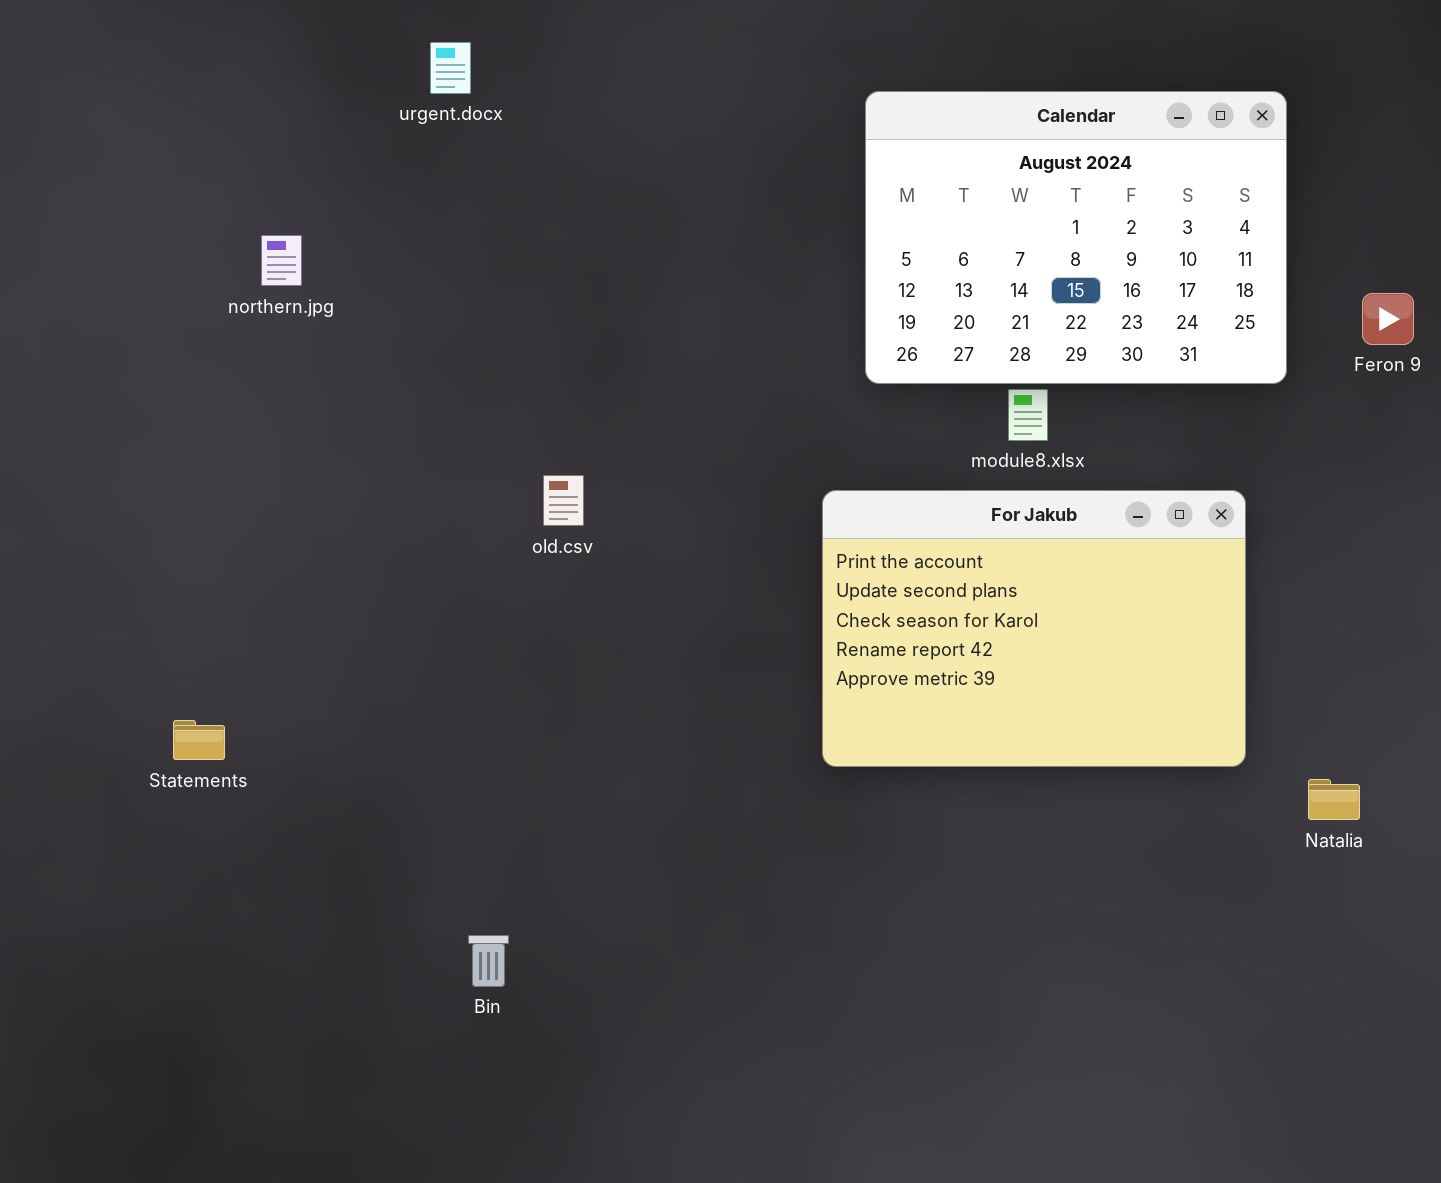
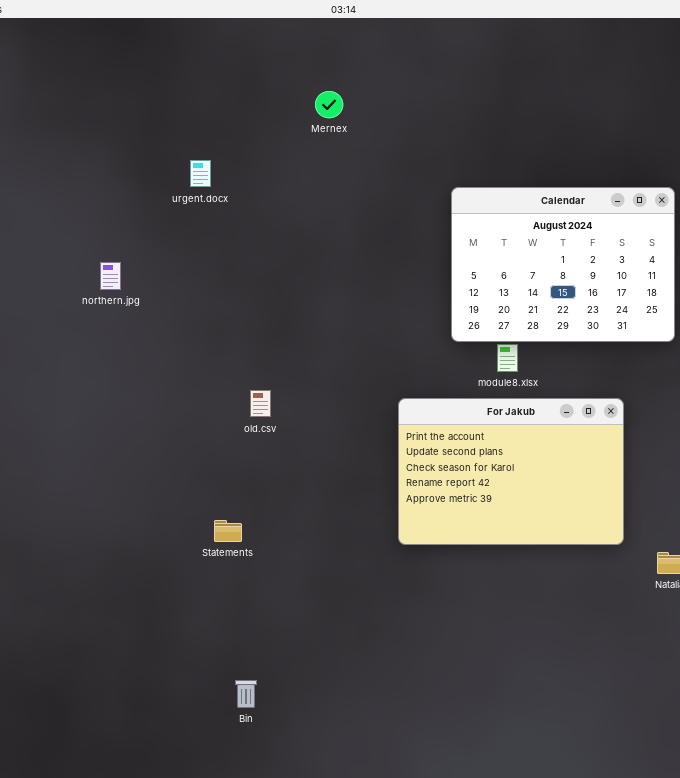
Calendar: [865,91,1287,384] -> [451,187,675,342], moved
Statements: [173,720,225,760] -> [214,520,242,542], moved
Bin: [468,935,509,987] -> [235,680,257,708], moved

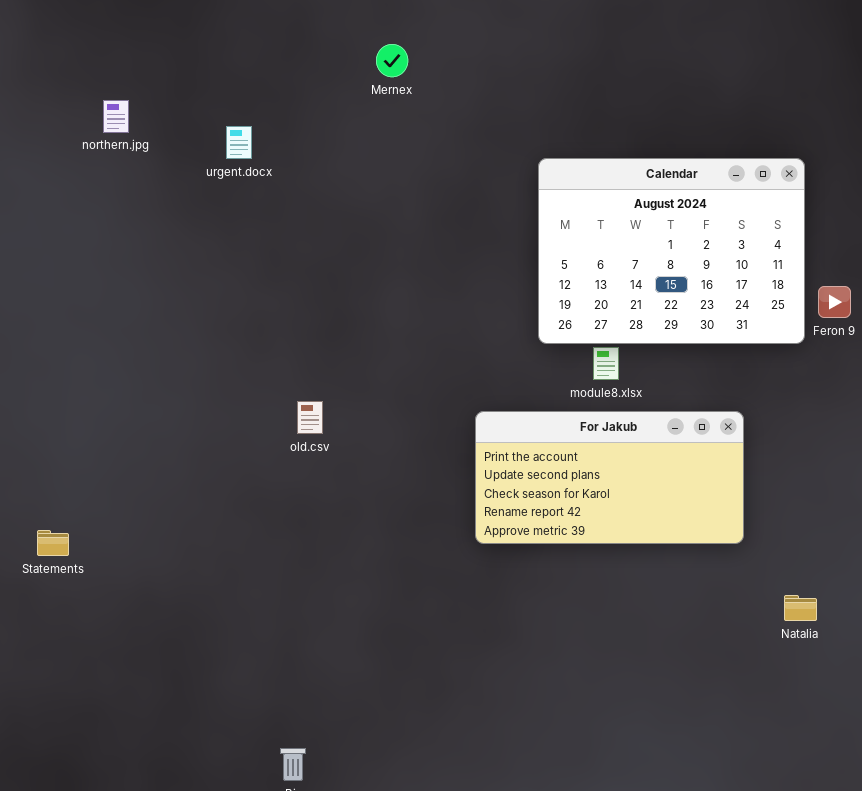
northern.jpg: [100,262,121,290] -> [103,100,129,133], moved
For Jakub: [398,398,624,545] -> [475,411,744,544], resized
Statements: [214,520,242,542] -> [37,530,69,556], moved

